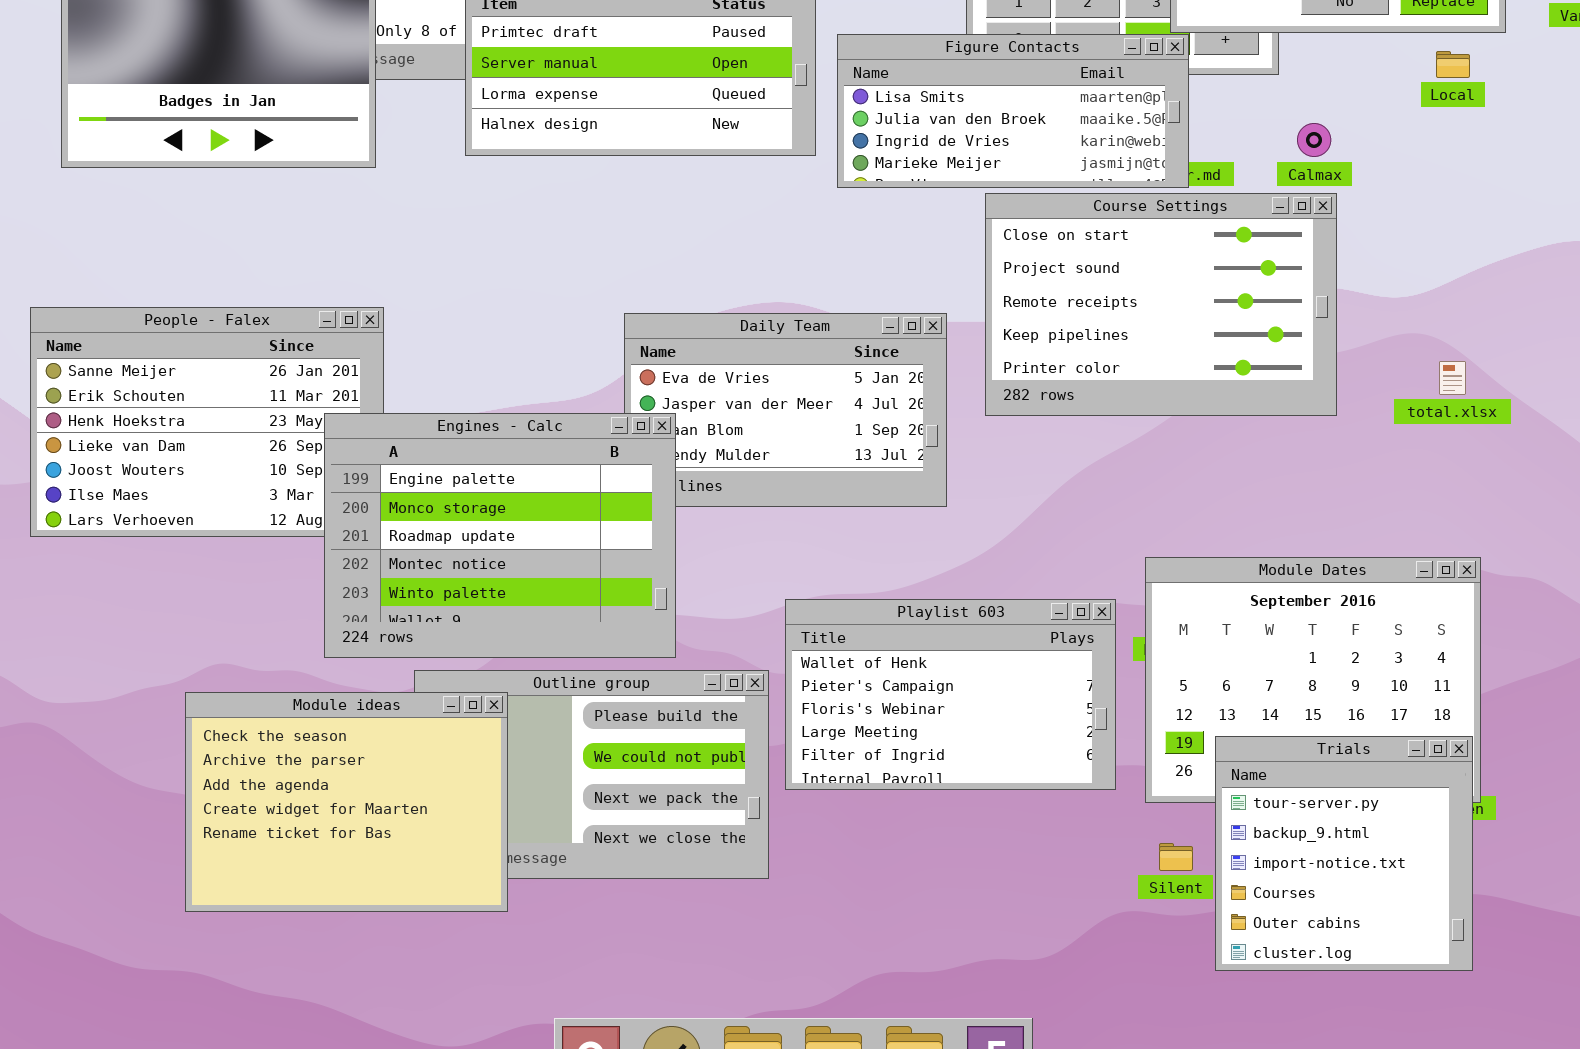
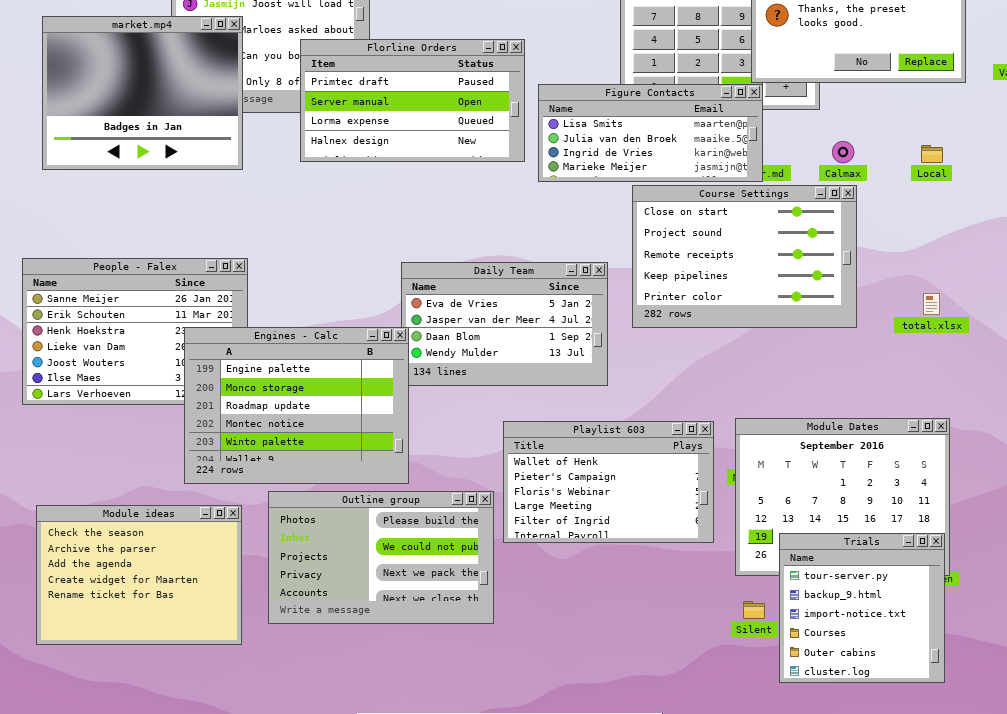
Local: [1436,51,1470,78] -> [921,145,943,163], moved
Engines - Calc: [324,413,676,658] -> [184,327,409,484], moved
Playlist 603: [785,599,1116,790] -> [503,421,714,543], moved
Module ideas: [185,692,508,912] -> [36,505,242,645], moved

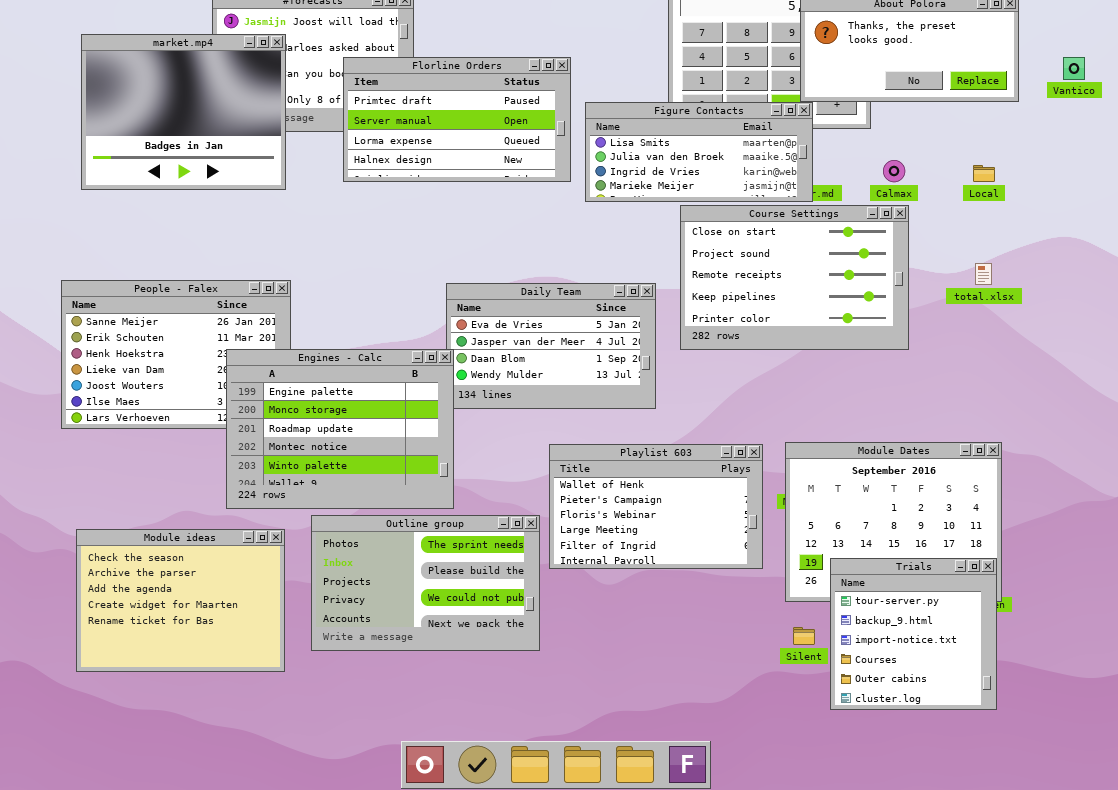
total.xlsx: [923,293,940,315] -> [975,263,992,285], moved
Outline group: [268,491,494,624] -> [311,515,540,651], scrolled up 1 row

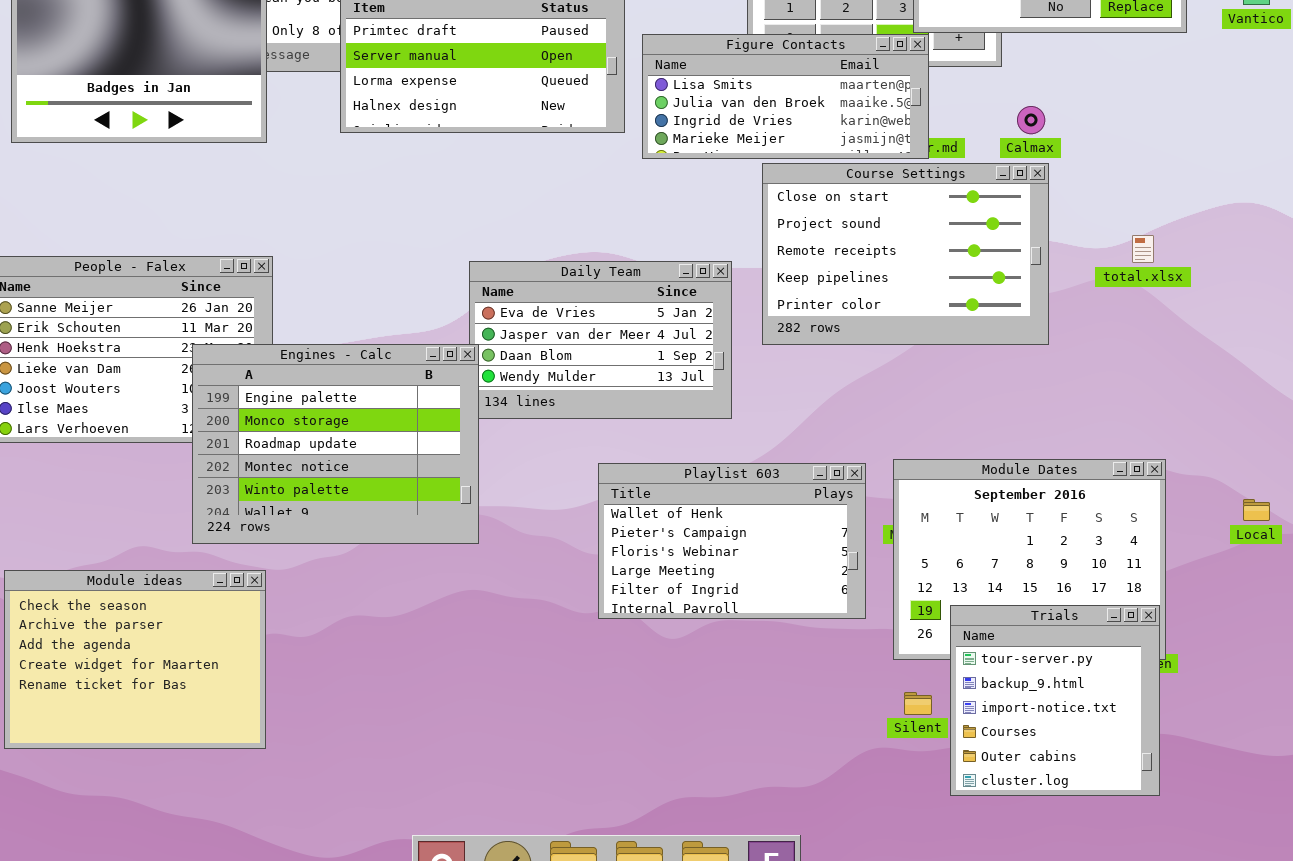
Local: [973,165,995,182] -> [1243,499,1270,521], moved
Outline group: [311,515,540,651] -> none, closed

